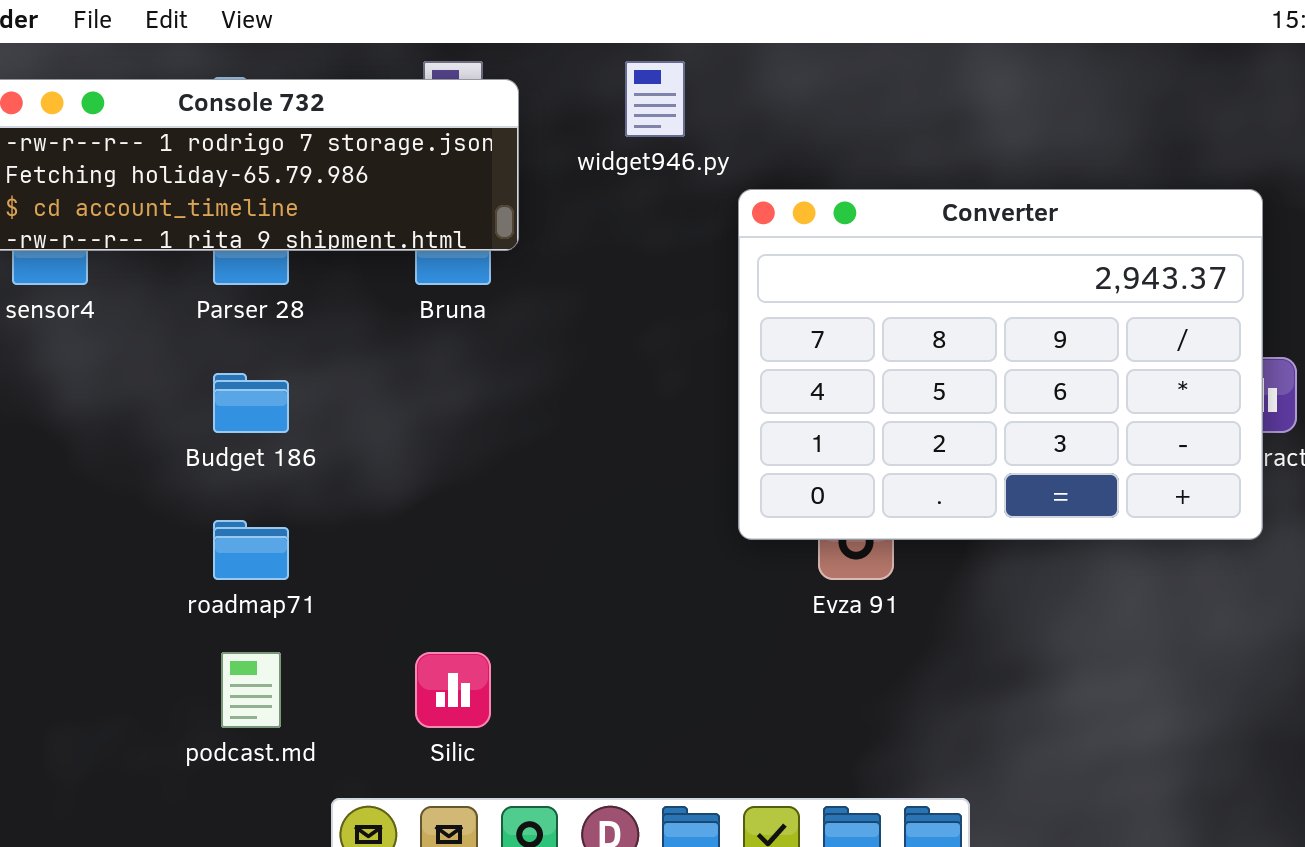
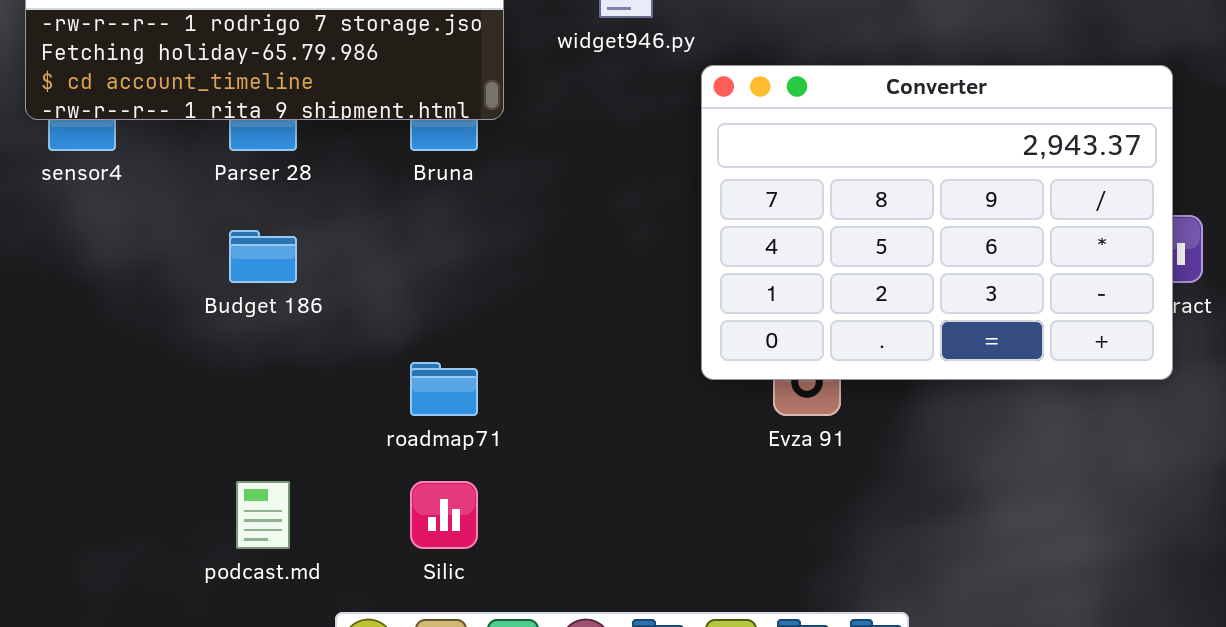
roadmap71: [213,520,289,580] -> [410,362,478,416], moved

